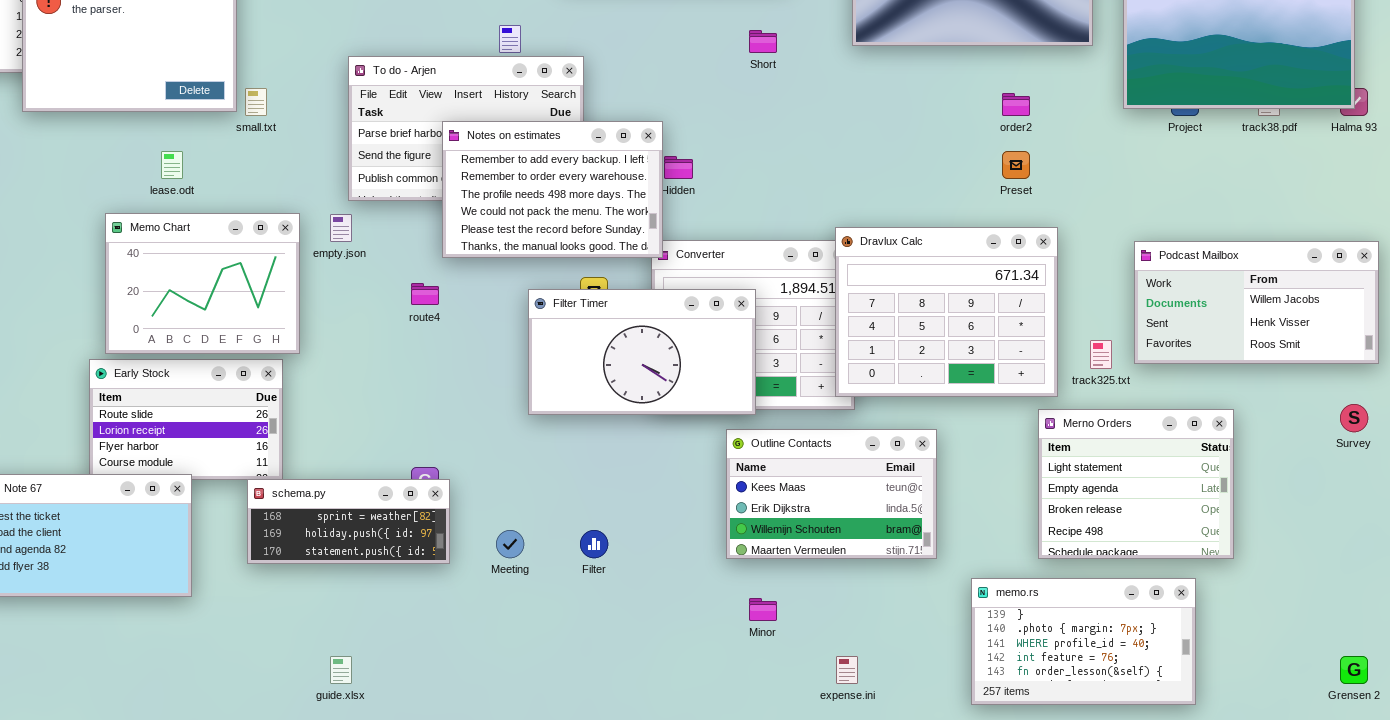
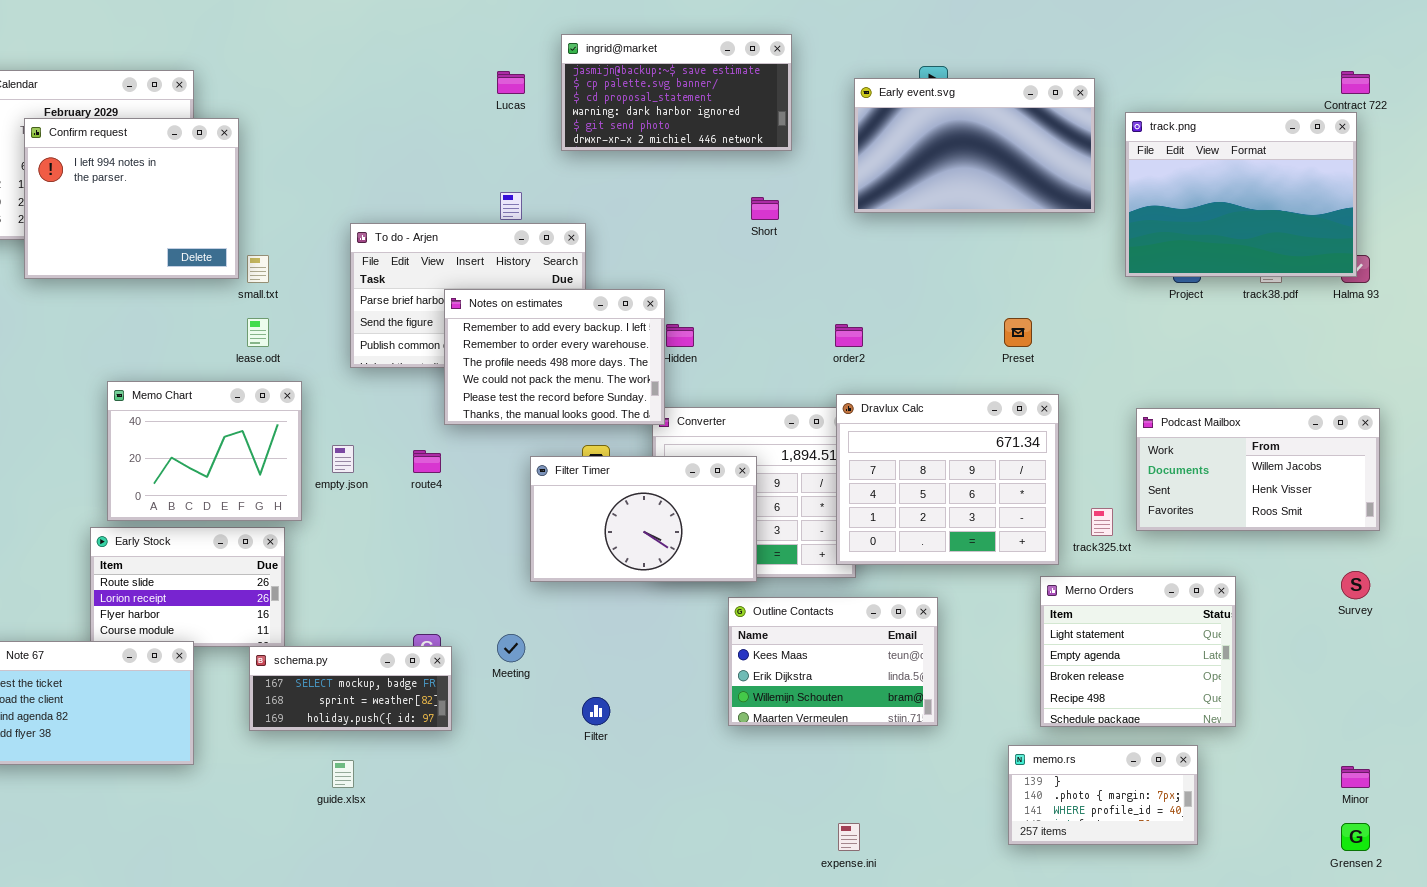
order2: [1002,93,1030,116] -> [835,324,863,347], moved
lease.odt: [161,151,183,179] -> [247,318,269,347], moved
empty.json: [330,214,352,242] -> [332,445,354,473], moved
schema.py: [247,479,450,564] -> [249,646,452,731], scrolled up 1 row
Meeting: [496,530,524,558] -> [497,634,525,662], moved
memo.rs: [971,578,1196,705] -> [1008,745,1198,845], resized
Minor: [749,598,777,621] -> [1341,766,1370,788], moved
guide.xlsx: [330,656,352,684] -> [332,760,354,788], moved

